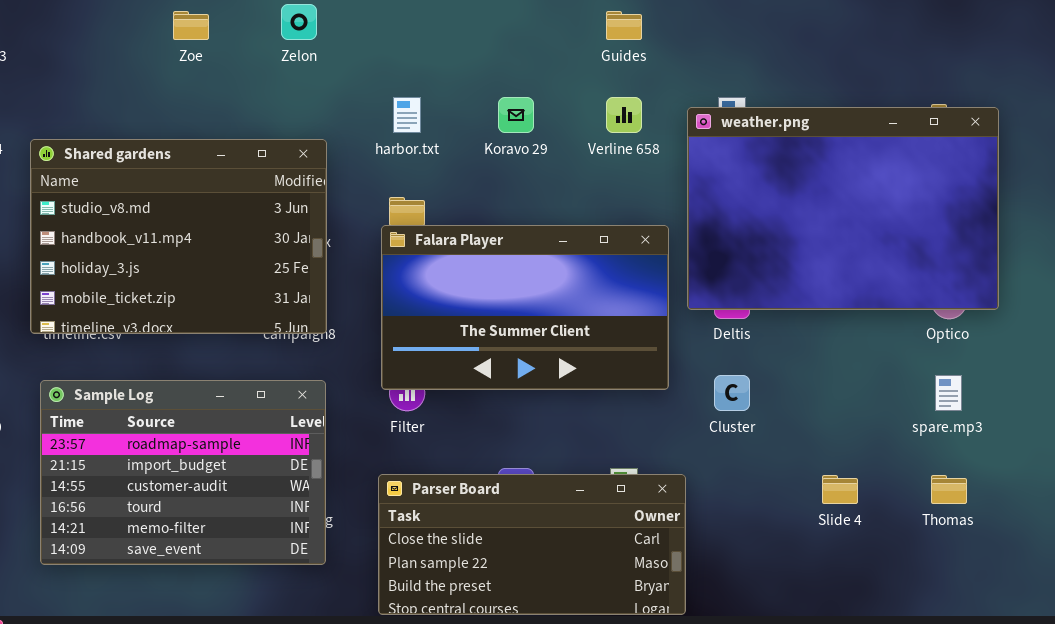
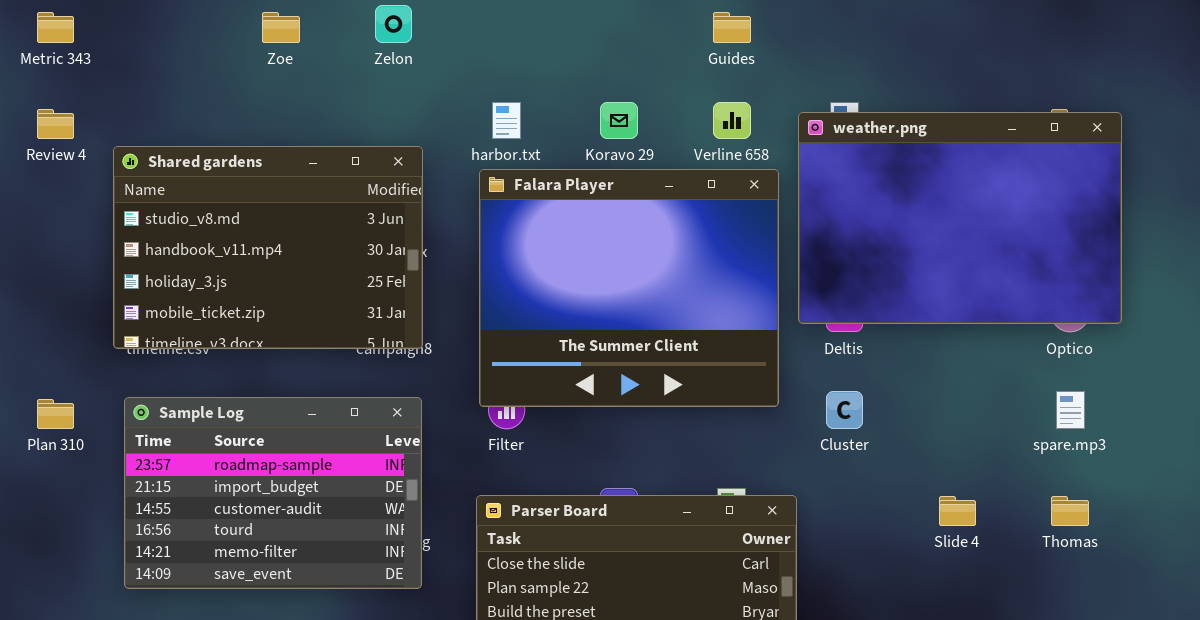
Falara Player: [381,225,669,390] -> [479,169,779,407], resized

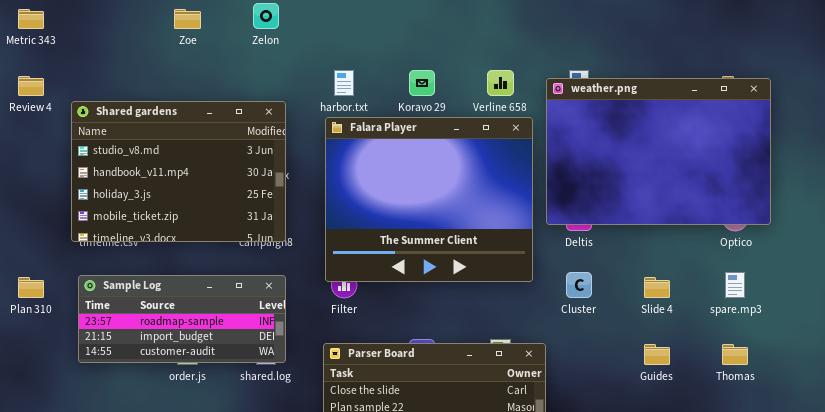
Guides: [713,12,751,43] -> [644,344,670,365], moved
Sample Log: [124,397,422,589] -> [78,275,286,363], resized
Slide 4: [939,496,976,526] -> [644,277,670,298], moved

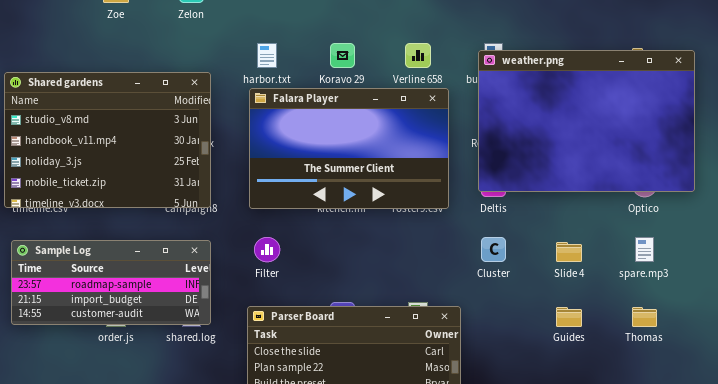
weather.png: [546,78,771,225] -> [478,50,695,192], moved
Falara Player: [325,117,533,282] -> [249,88,449,209], resized

